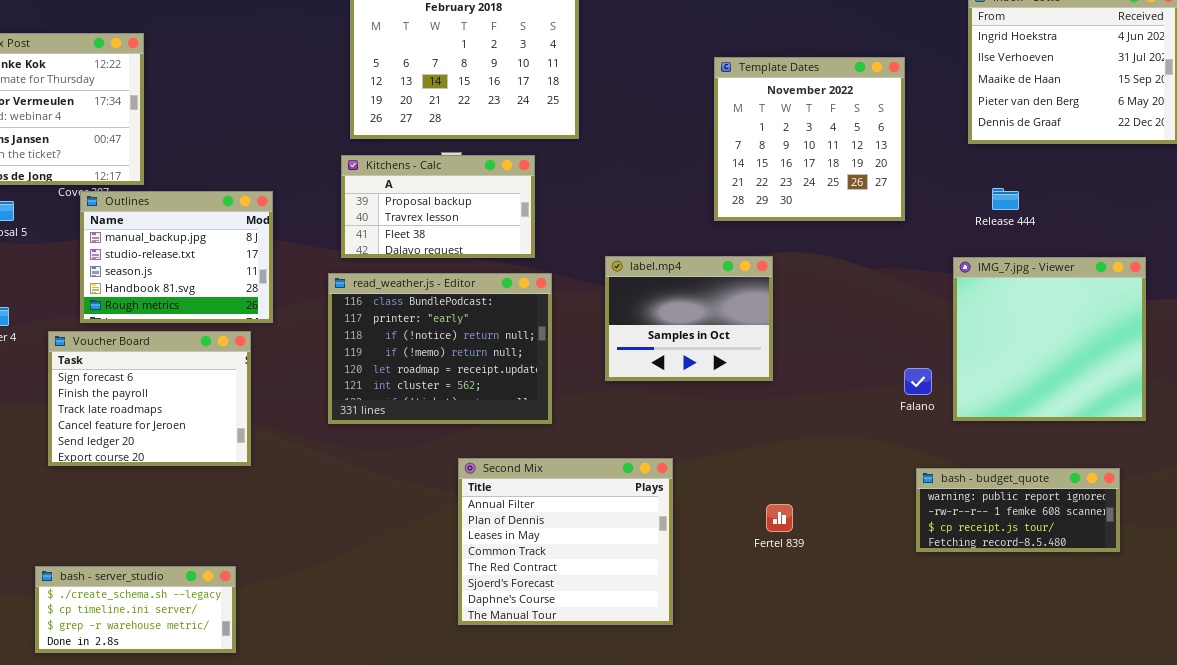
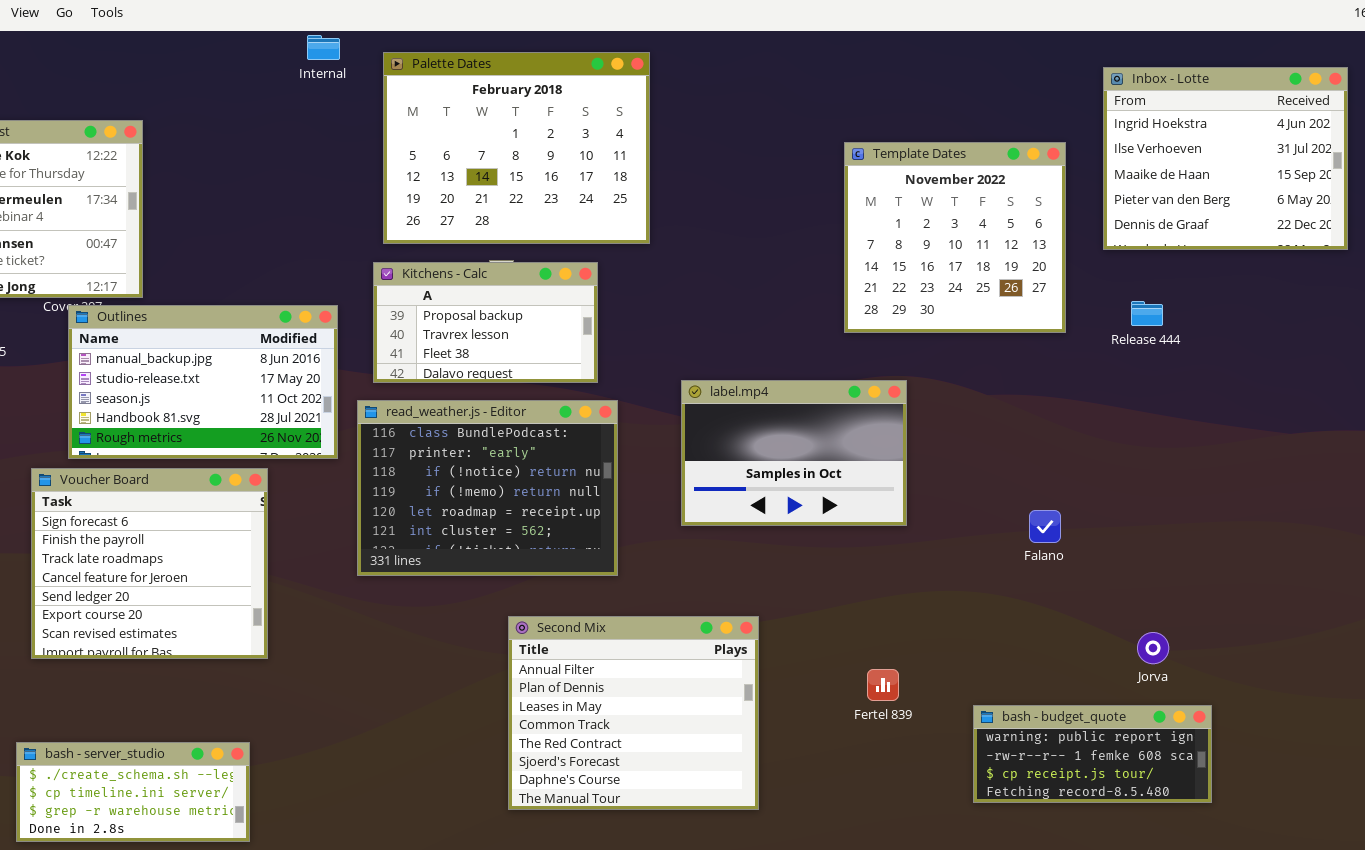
Template Dates: [714,57,905,221] -> [844,142,1066,333], moved
Outlines: [80,191,273,323] -> [68,305,338,459], resized
label.mp4: [605,256,773,381] -> [681,380,907,526], resized
IMG_7.jpg - Viewer: [953,257,1146,421] -> none, closed
Voucher Board: [48,331,251,466] -> [31,468,268,659], resized
bash - budget_quote: [916,468,1120,552] -> [973,705,1212,803], moved

